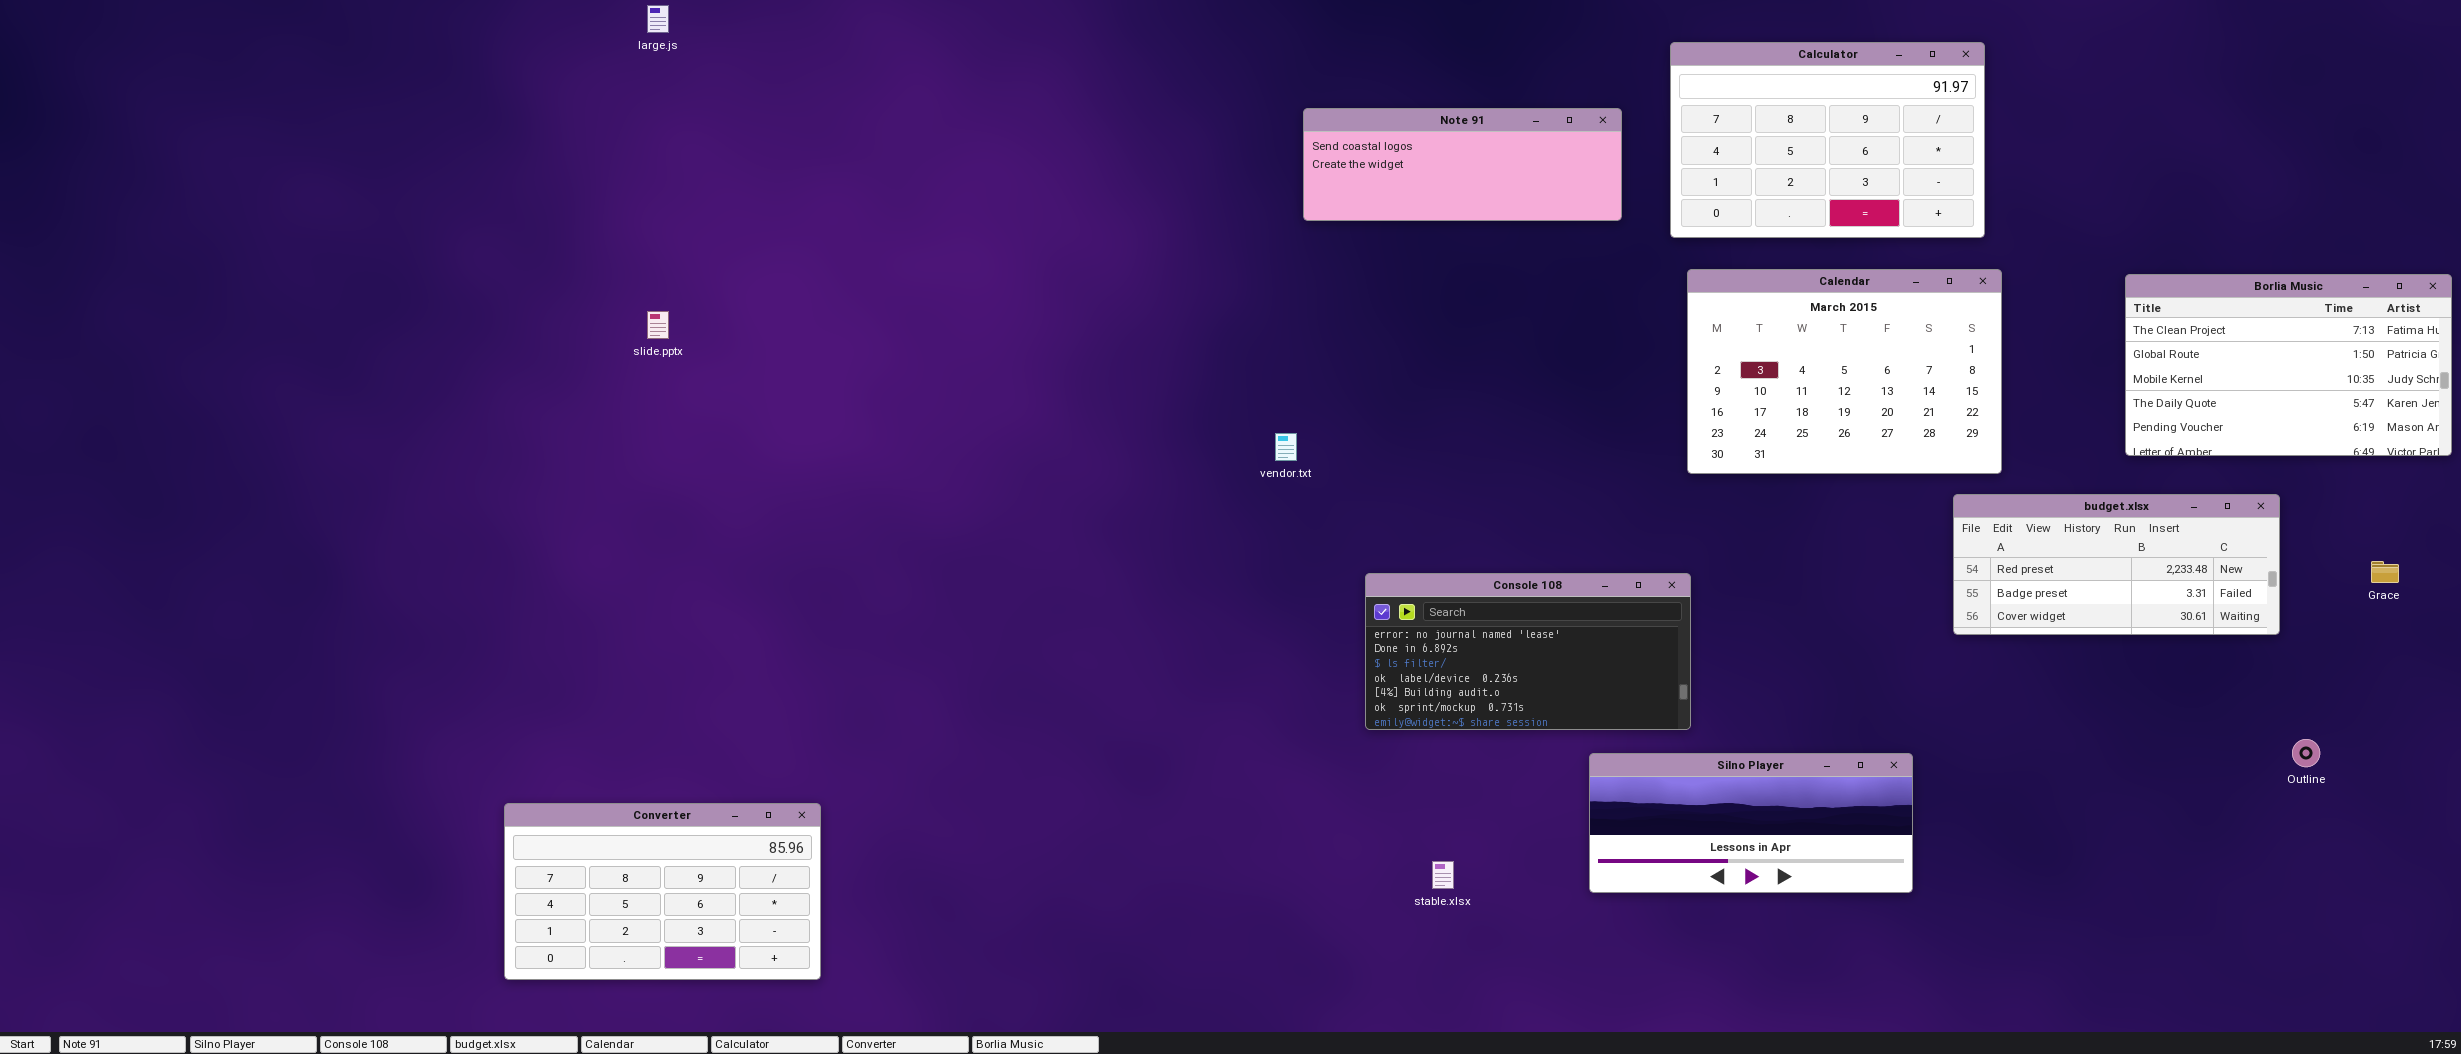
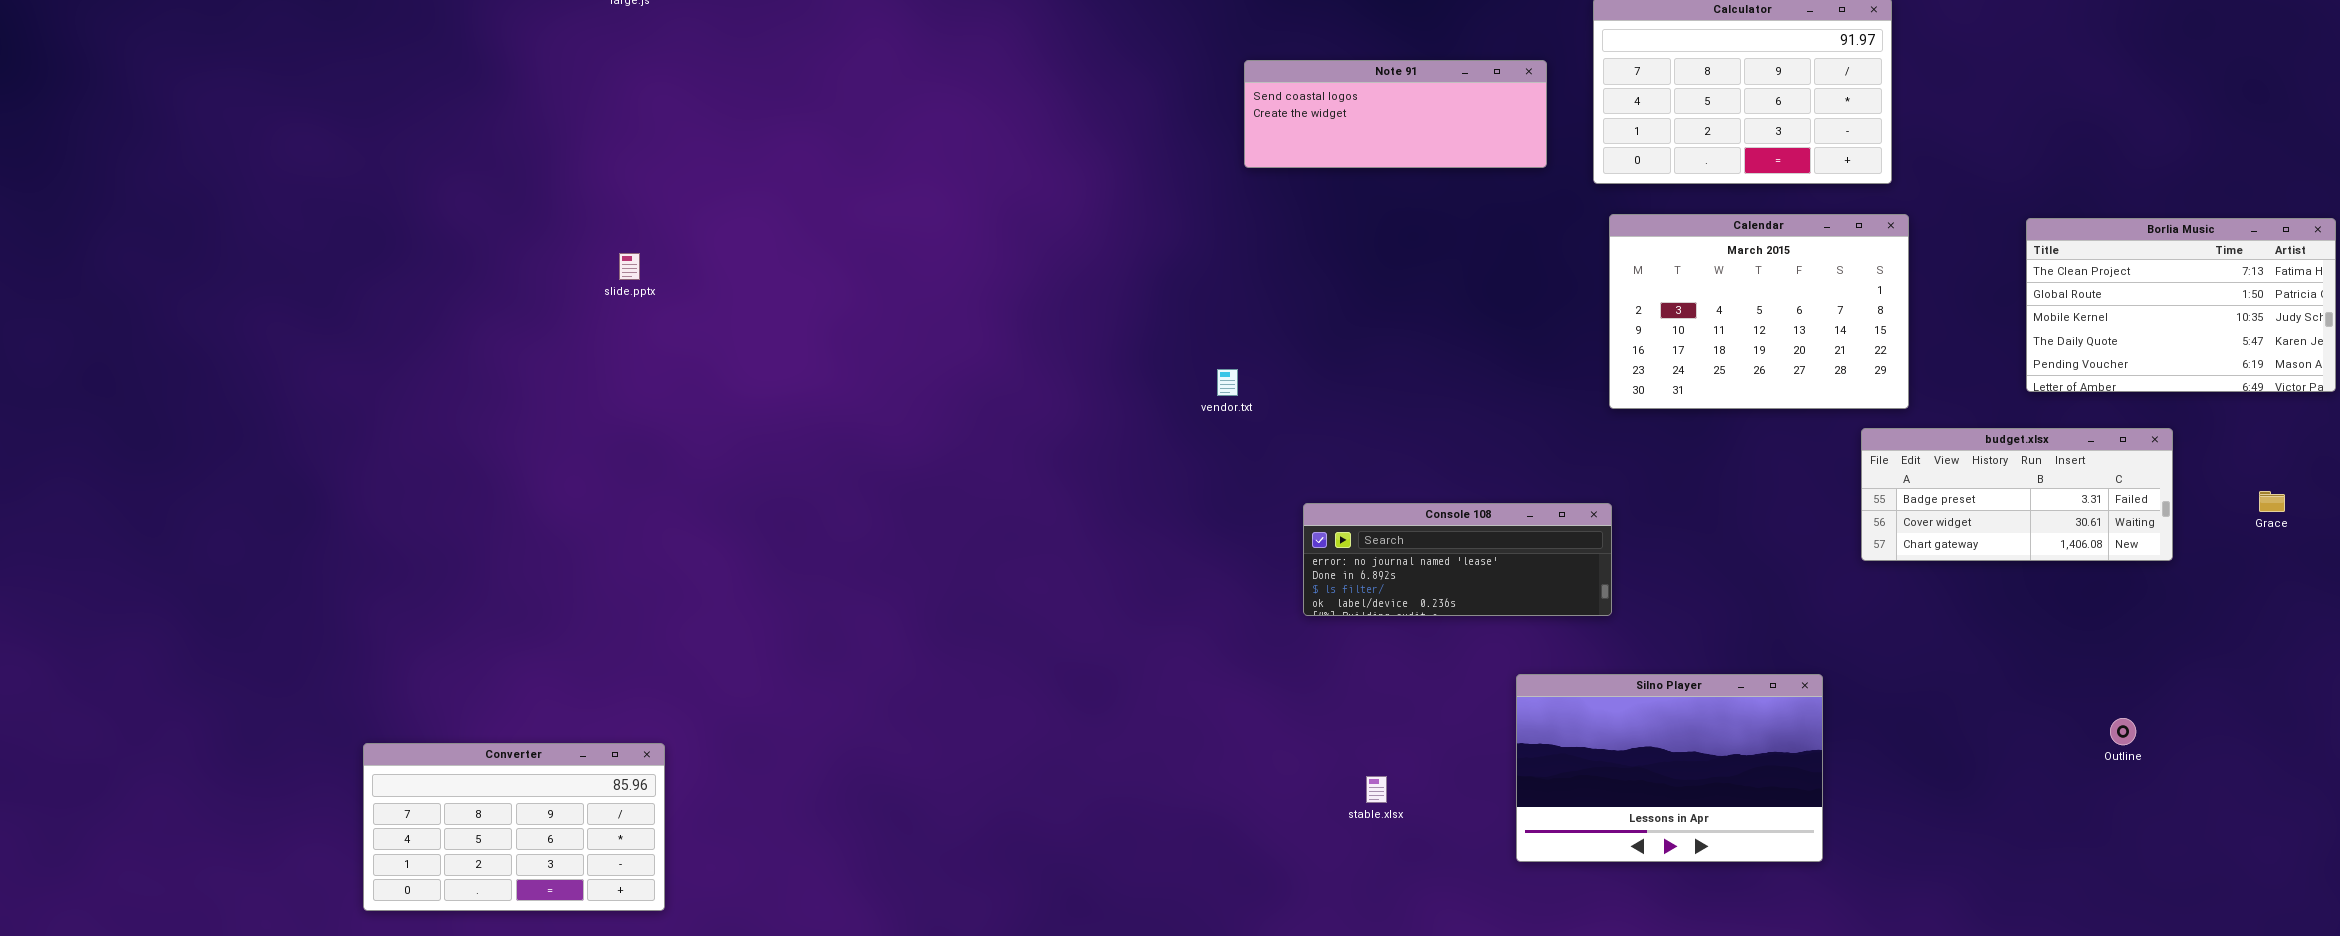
budget.xlsx: [1953,494,2280,635] -> [1861,428,2173,561], scrolled down 1 row
Console 108: [1365,573,1691,730] -> [1303,503,1612,616], resized
Outline: [2292,739,2320,767] -> [2110,718,2136,745], moved
Silno Player: [1589,753,1913,893] -> [1516,674,1823,862], resized
Converter: [504,803,821,980] -> [363,743,665,911], moved

